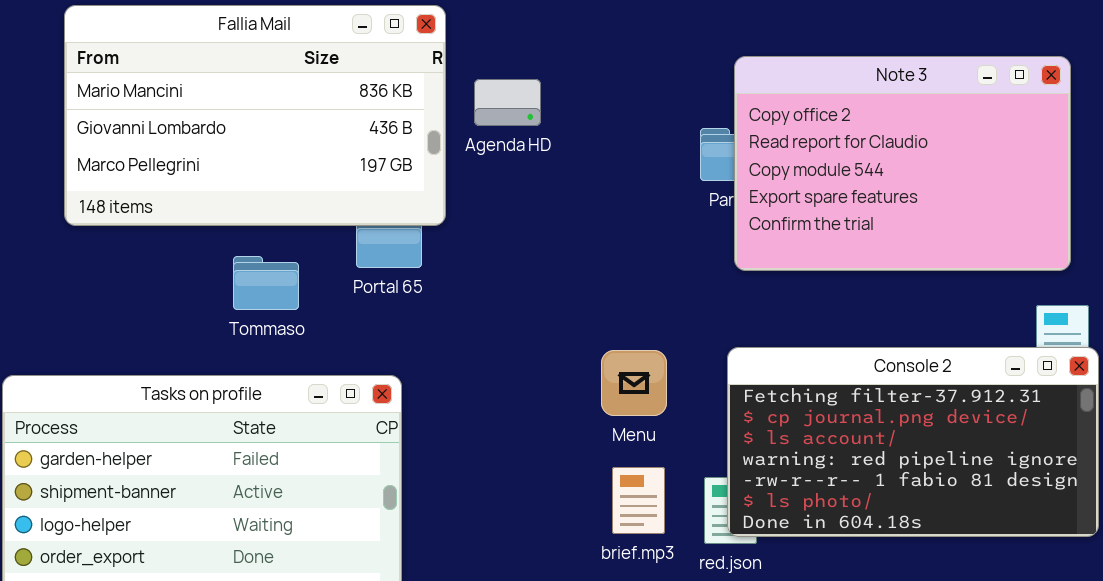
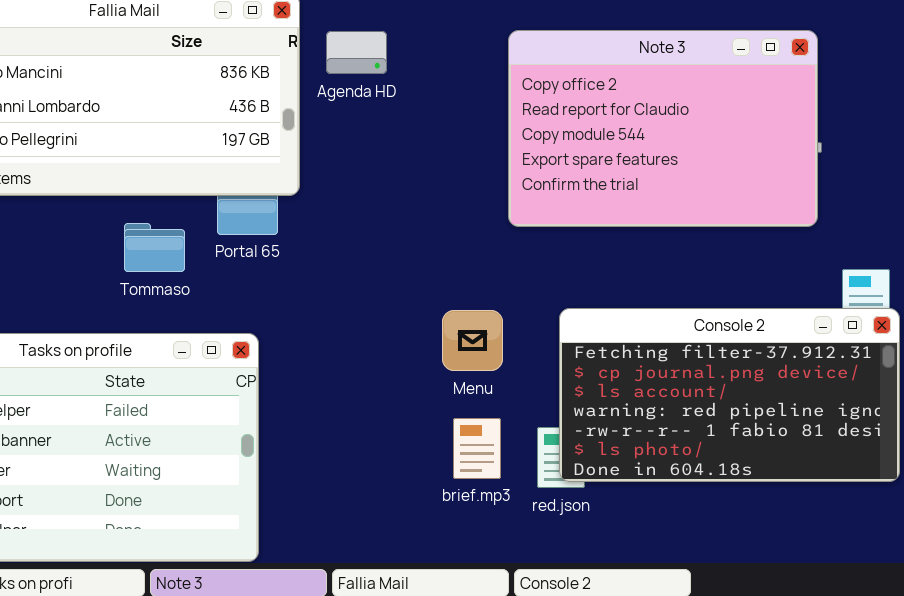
Note 3: [734,56,1071,271] -> [508,30,818,227], moved
Agenda HD: [474,79,541,126] -> [326,31,387,74], moved
Tommaso: [233,256,299,310] -> [124,223,185,272], moved

